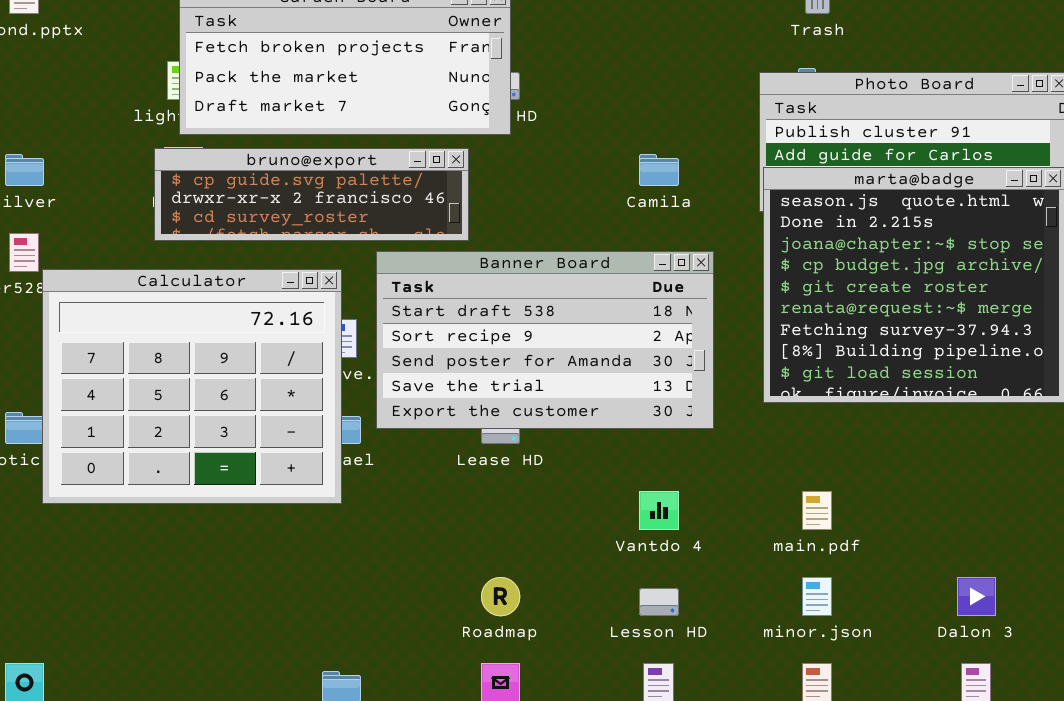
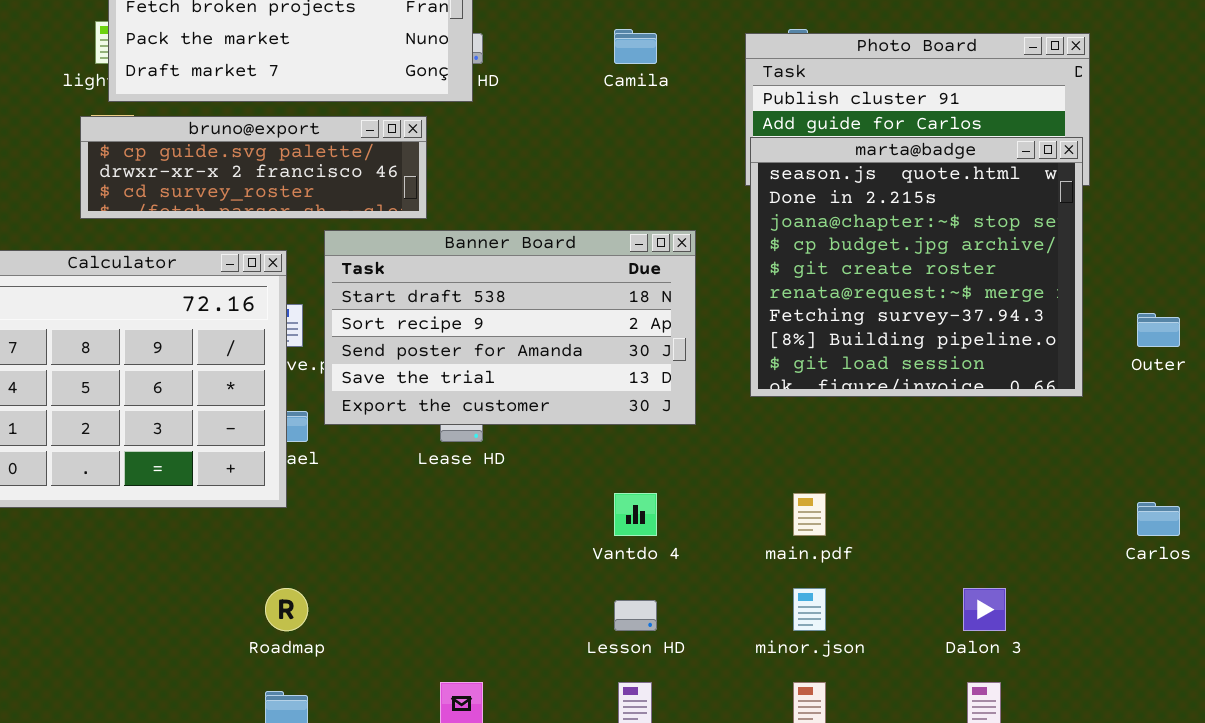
Camila: [639,154,679,186] -> [614,29,657,64], moved
Roadmap: [481,577,520,616] -> [265,588,308,631], moved

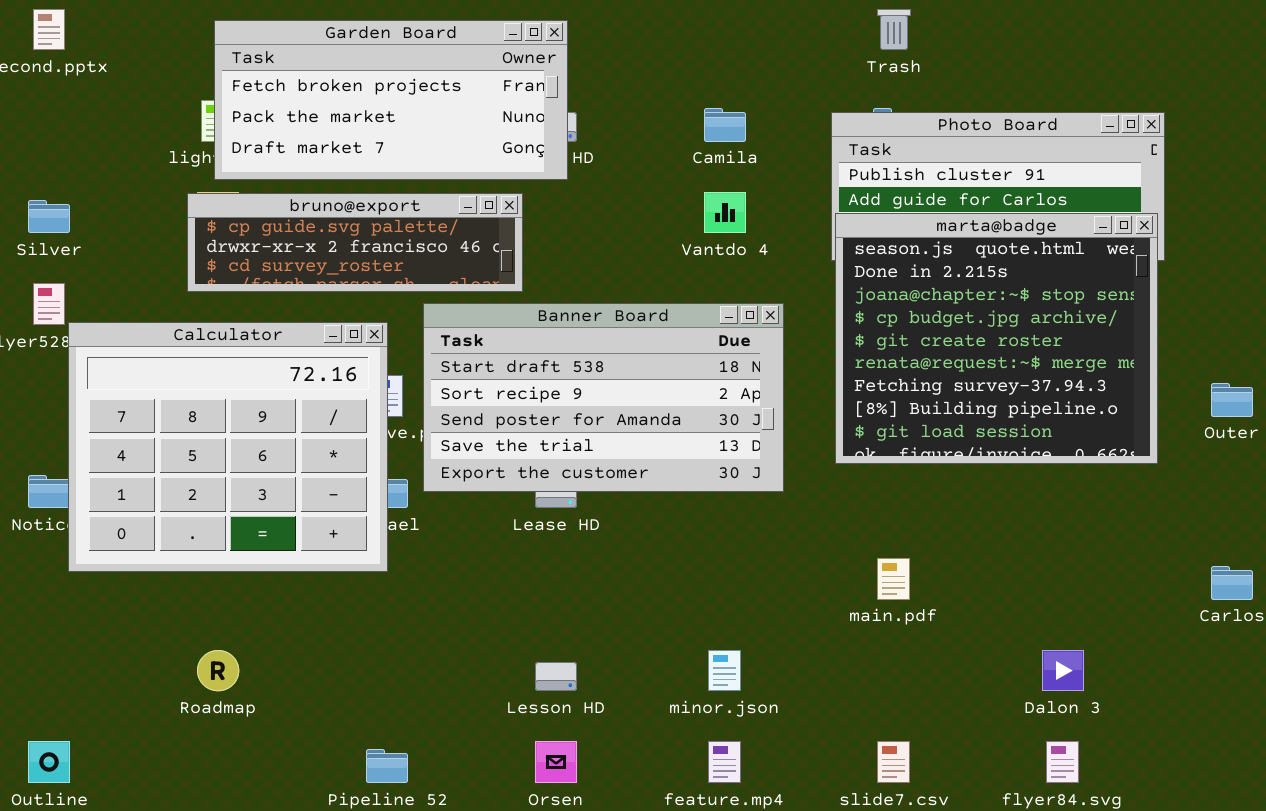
Vantdo 4: [614,493,657,536] -> [704,192,746,233], moved
Roadmap: [265,588,308,631] -> [197,650,239,691], moved
minor.json: [793,588,826,631] -> [708,650,741,691], moved
Lesson HD: [614,600,657,631] -> [535,662,577,691], moved

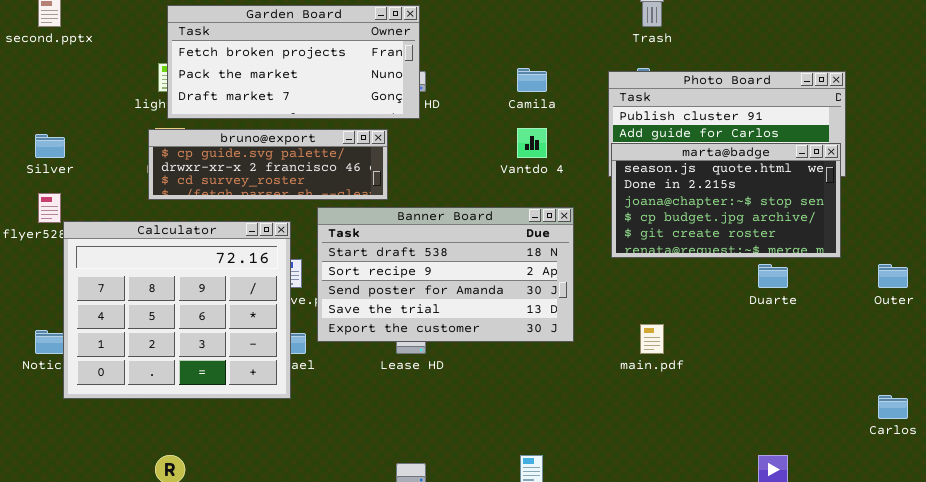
marta@badge: [835,213,1158,464] -> [611,143,841,258], resized
main.pdf: [877,558,910,600] -> [640,324,664,354], moved

